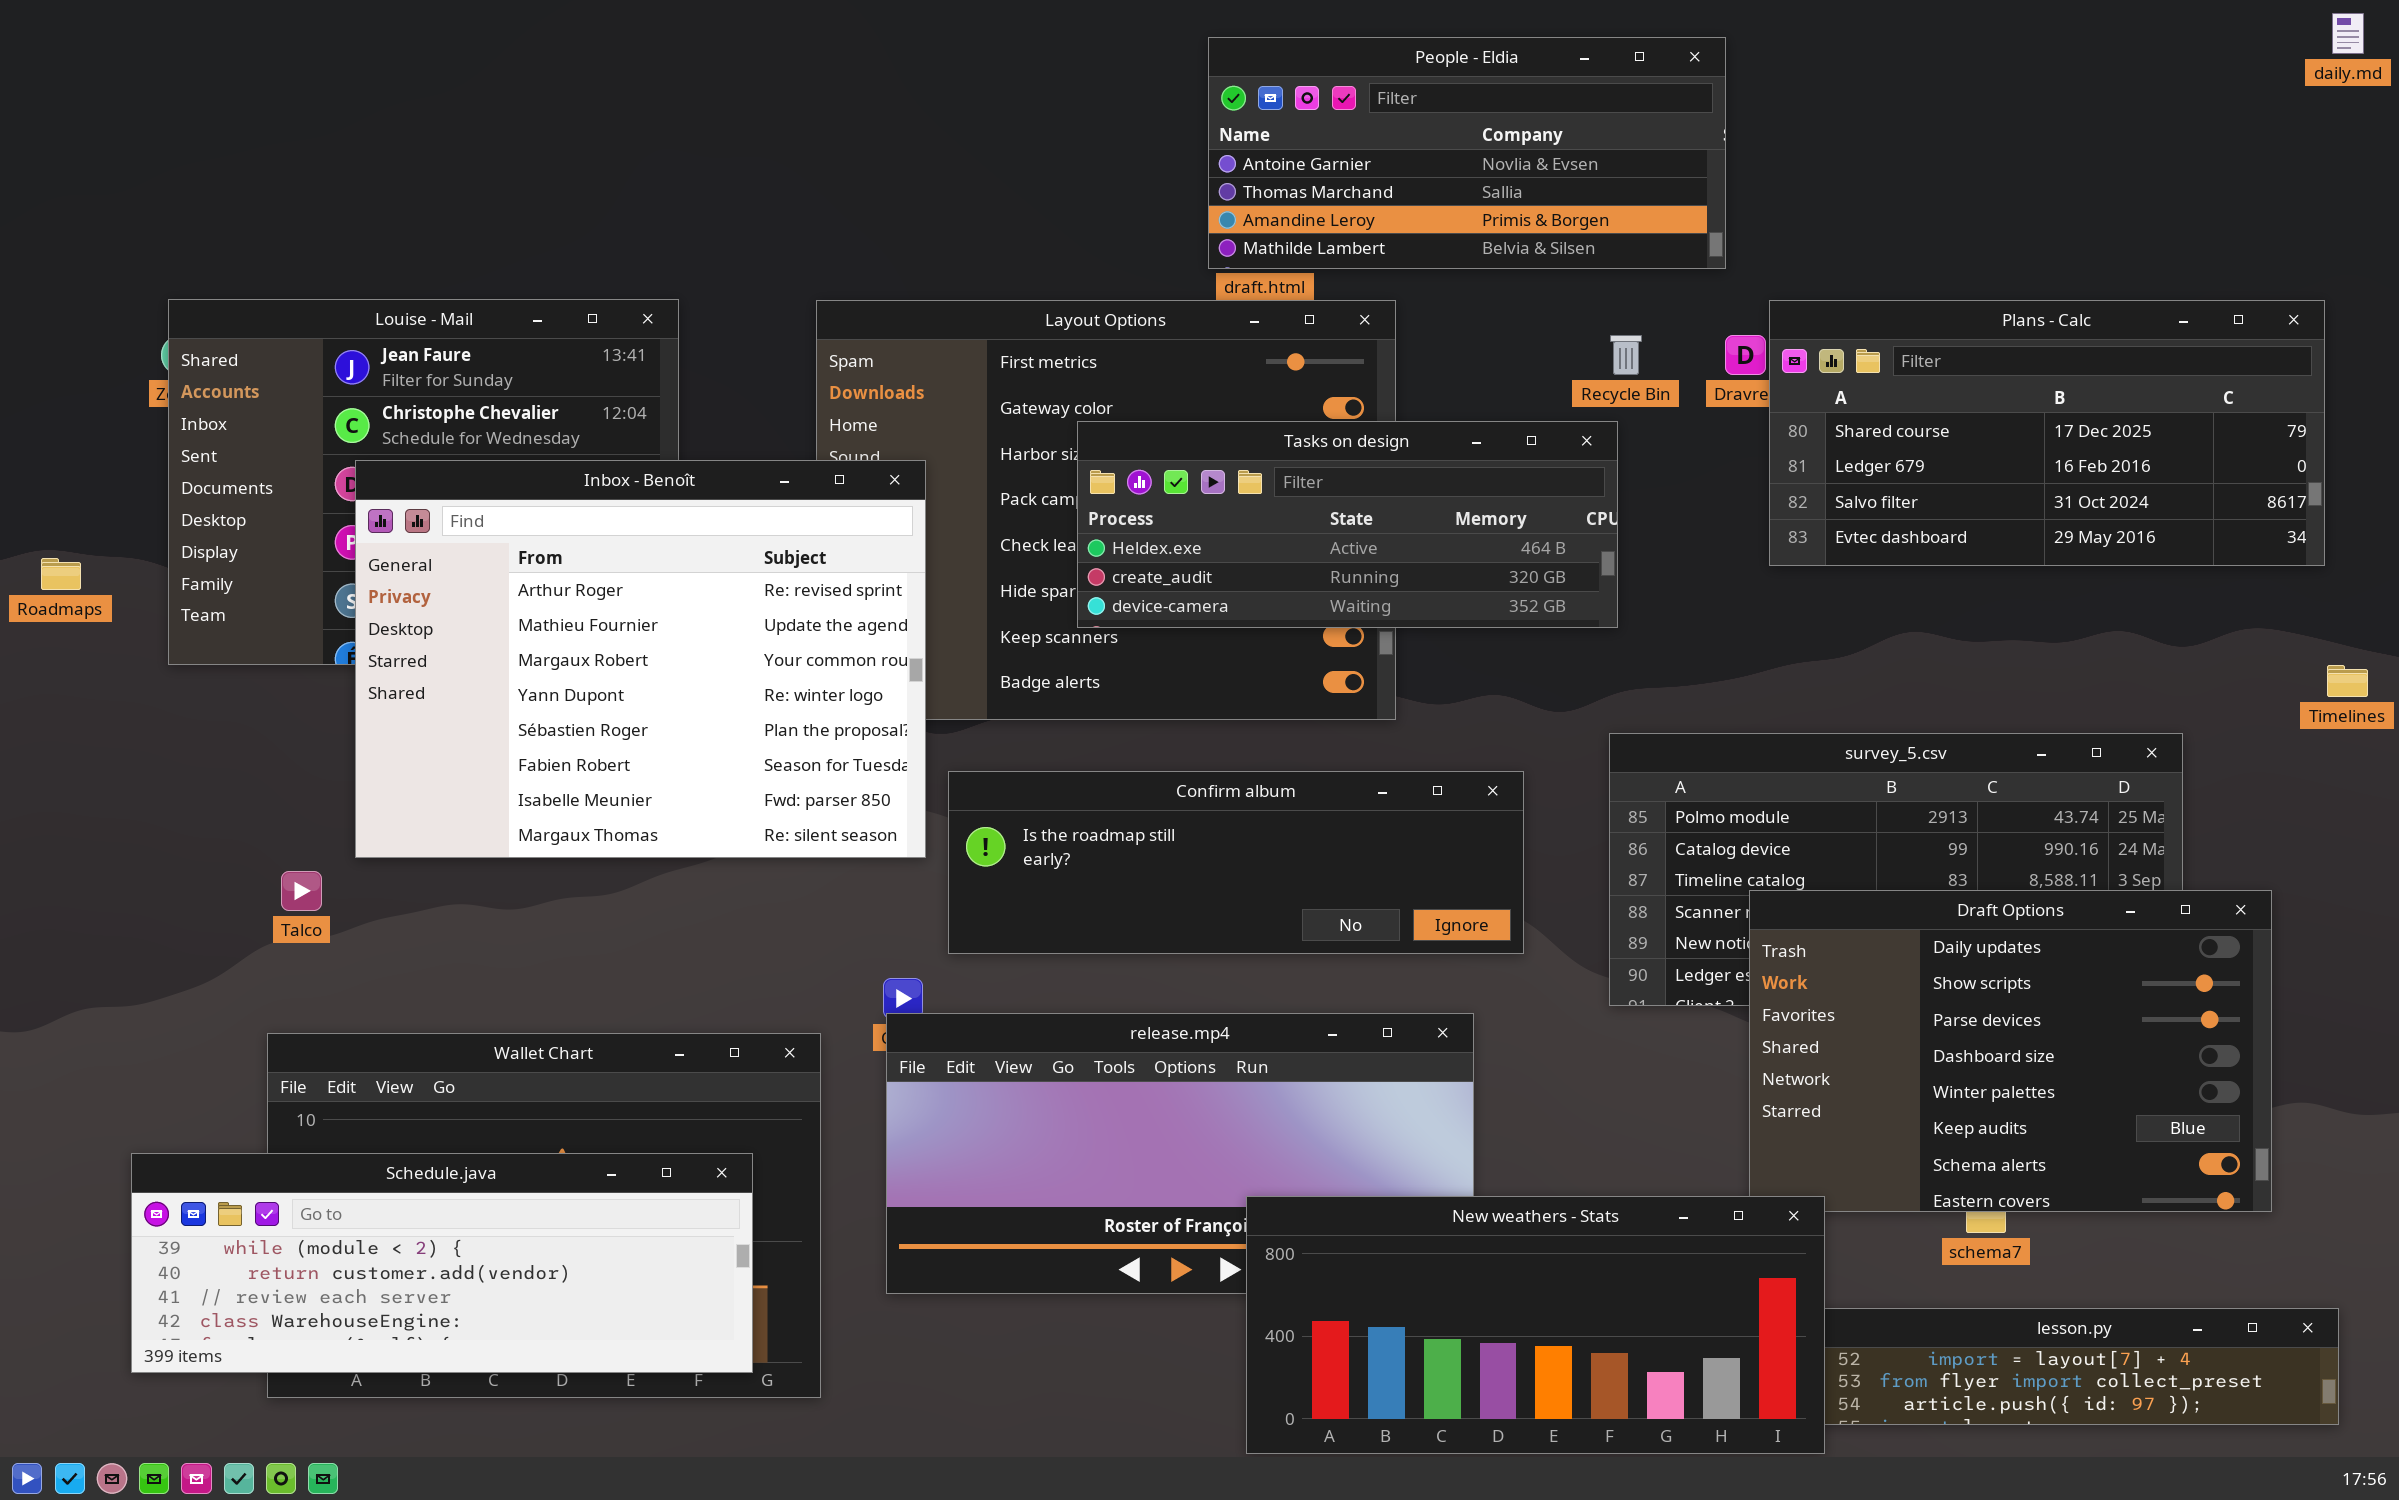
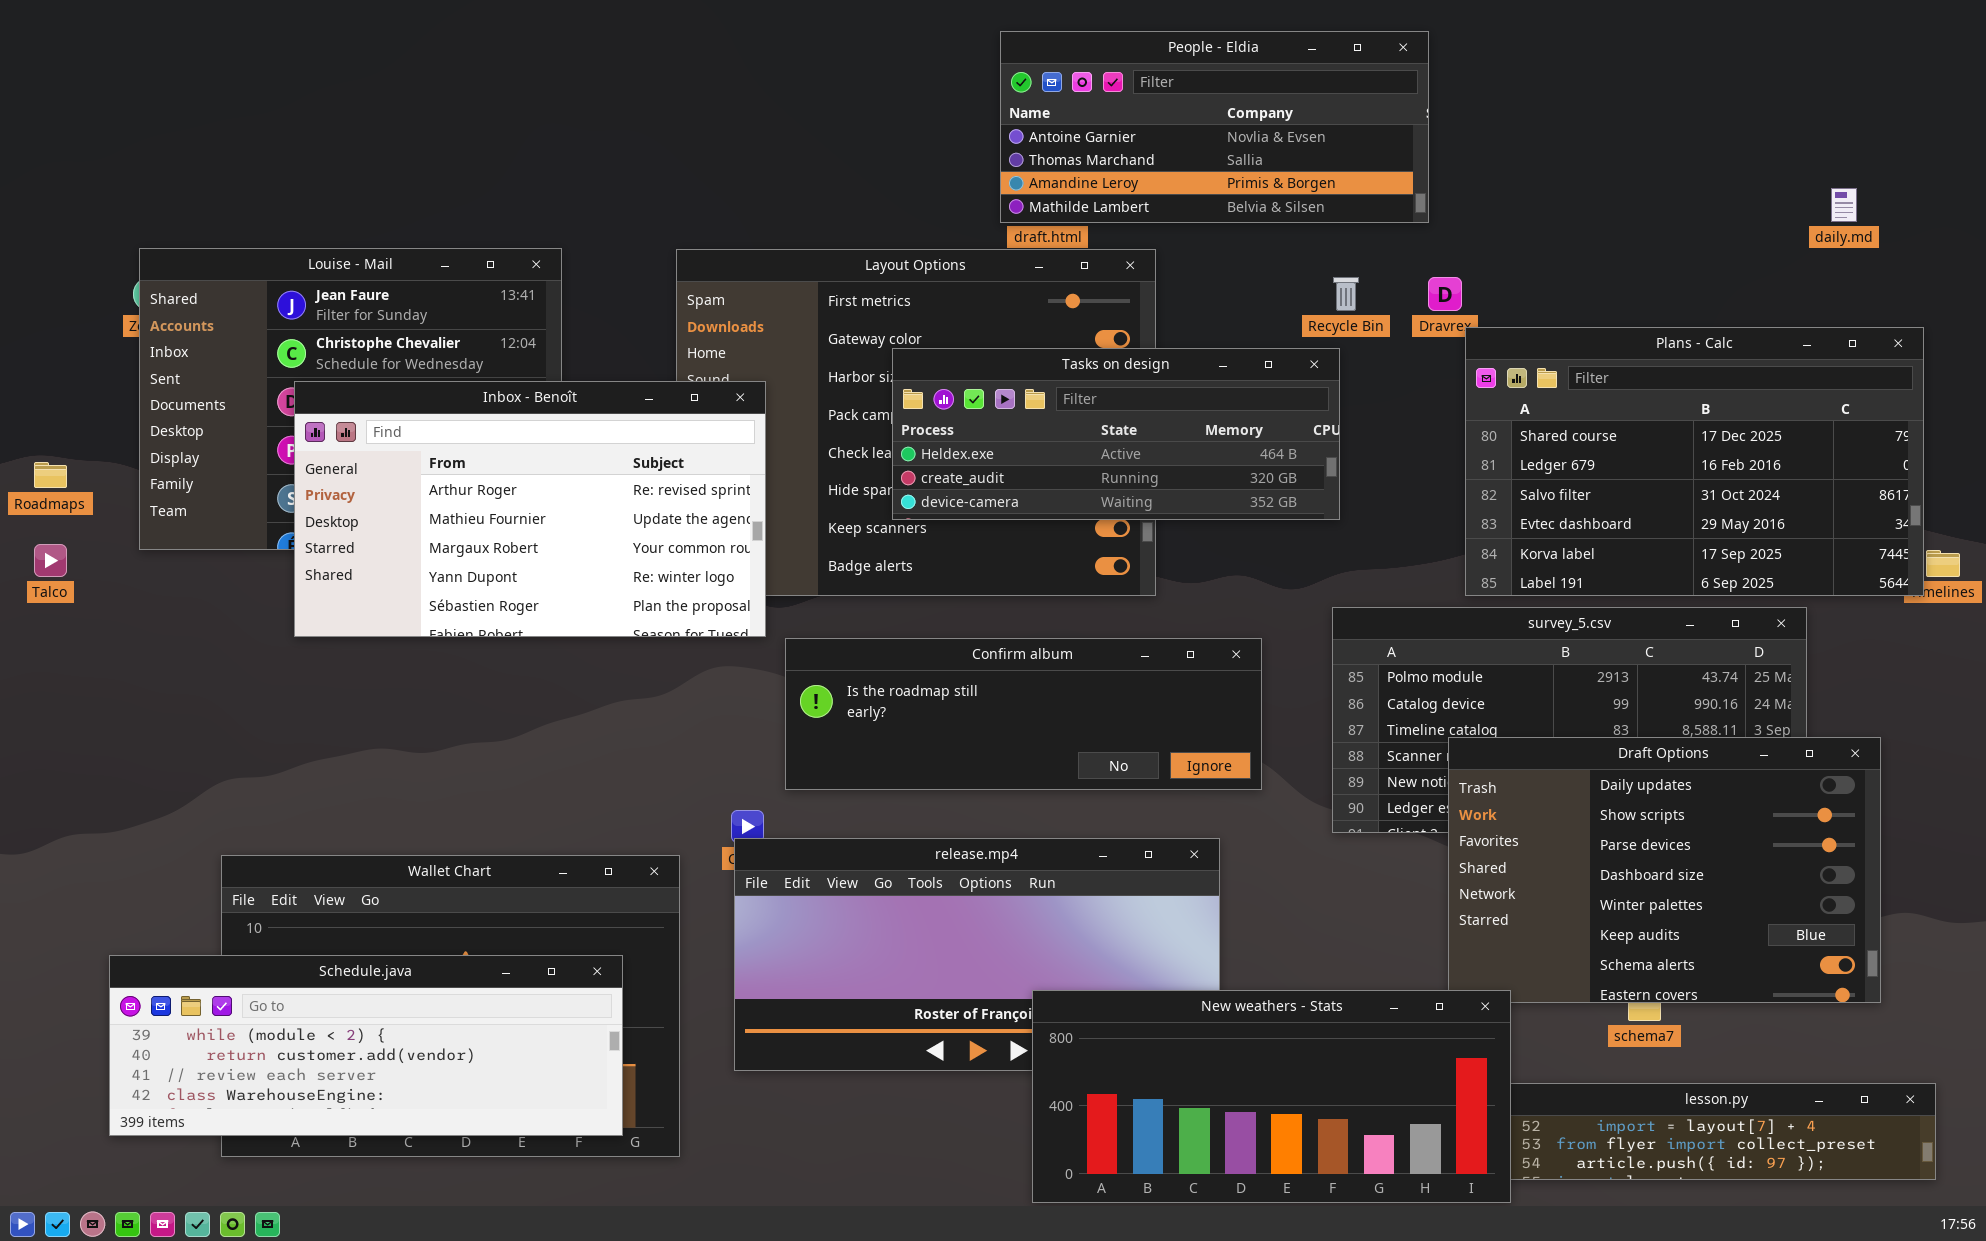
daily.md: [2332,13,2364,54] -> [1831,188,1857,222], moved
Plans - Calc: [1769,300,2325,566] -> [1465,327,1924,596], moved, resized
Inbox - Benoît: [355,460,926,858] -> [294,381,766,637], resized
Talco: [281,871,322,911] -> [34,544,67,577], moved

